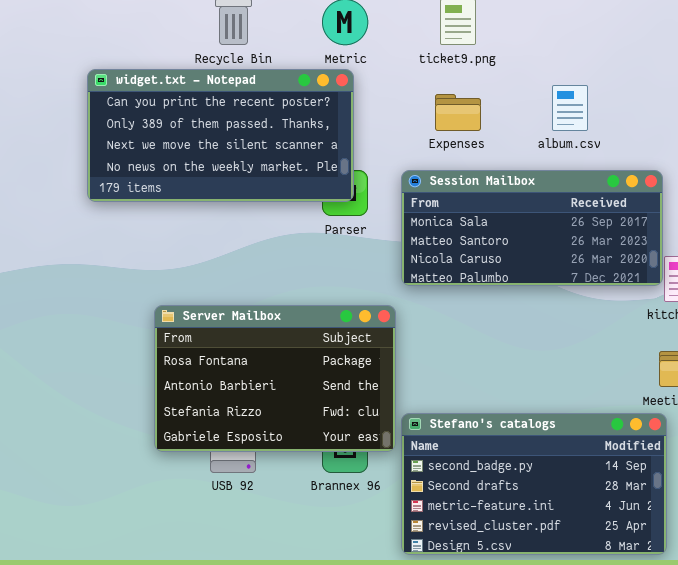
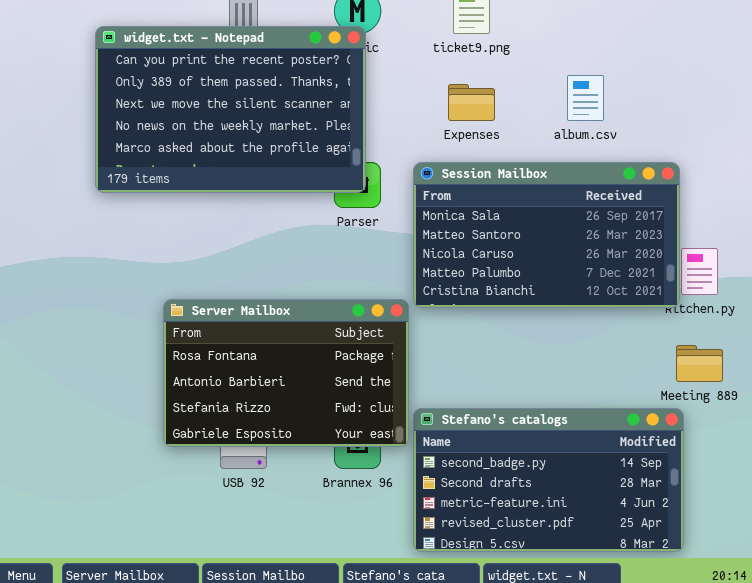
widget.txt - Notepad: [87,69,354,202] -> [95,26,366,193], resized
Session Mailbox: [401,170,663,286] -> [413,162,680,308], resized

